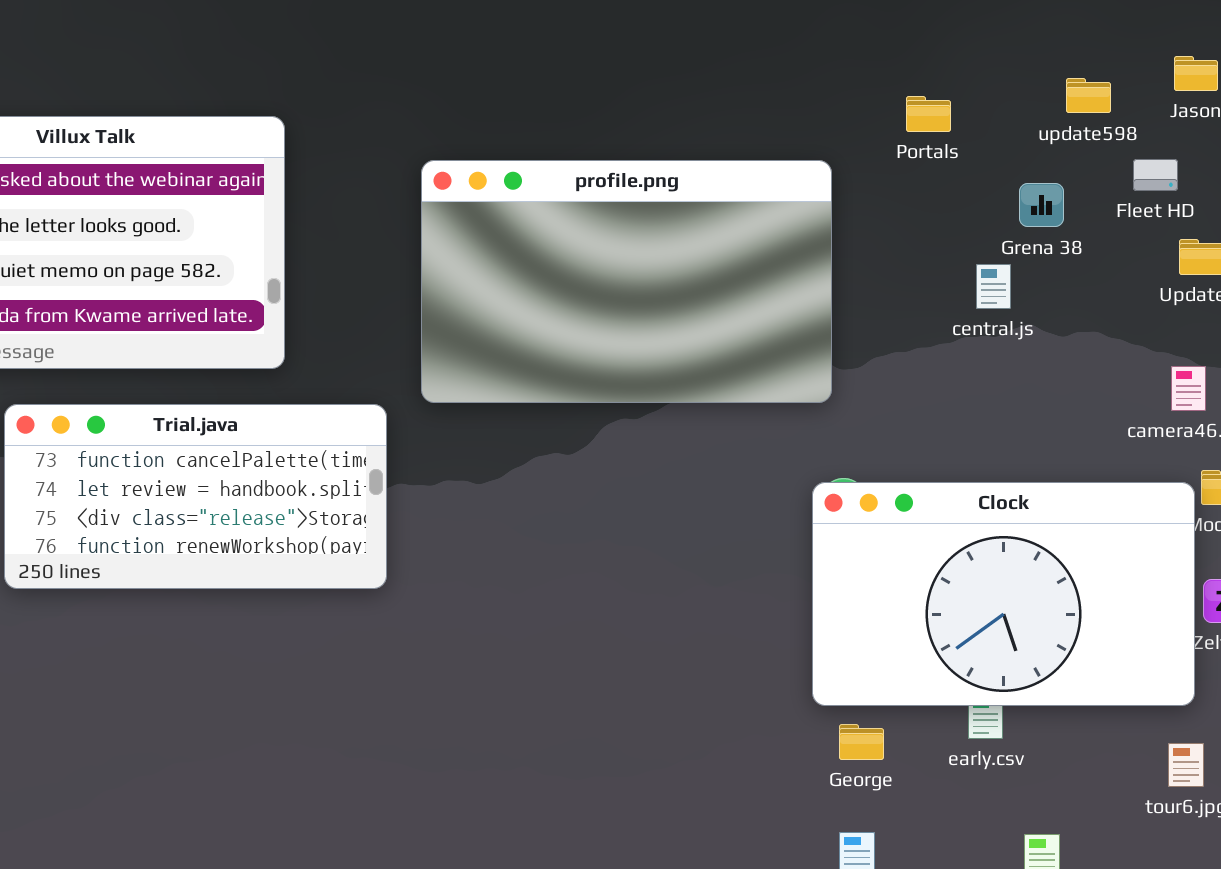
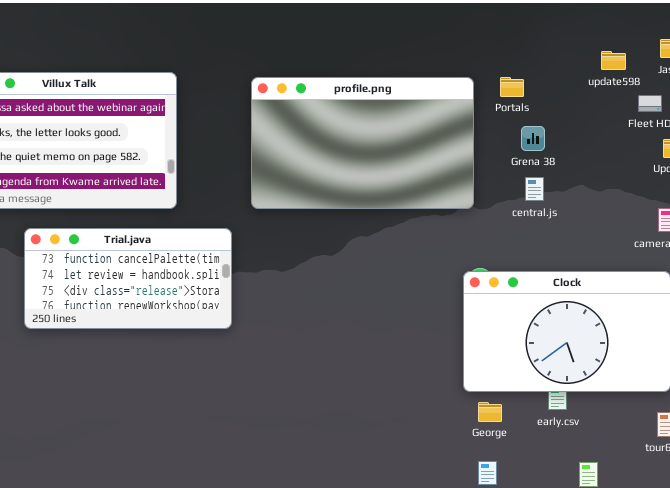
Portals: [906,96,951,132] -> [500,77,524,97], moved
profile.png: [421,160,832,403] -> [251,77,474,209], moved
Grena 38: [1019,183,1064,227] -> [521,126,545,151], moved
central.js: [976,264,1011,309] -> [525,177,544,201], moved

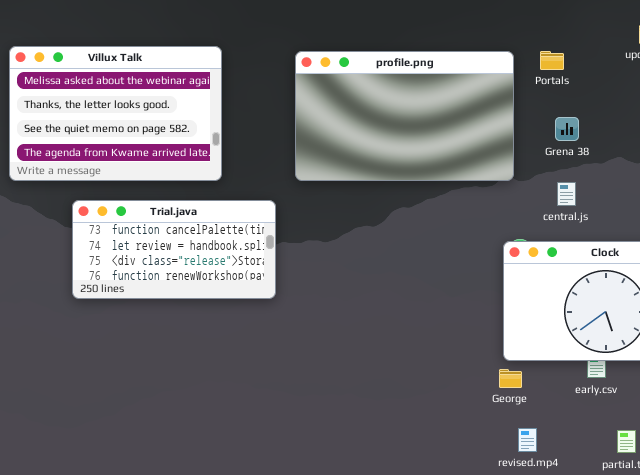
Grena 38: [521,126,545,151] -> [555,117,579,141], moved
central.js: [525,177,544,201] -> [557,182,576,206], moved
George: [478,402,502,422] -> [499,369,522,388], moved

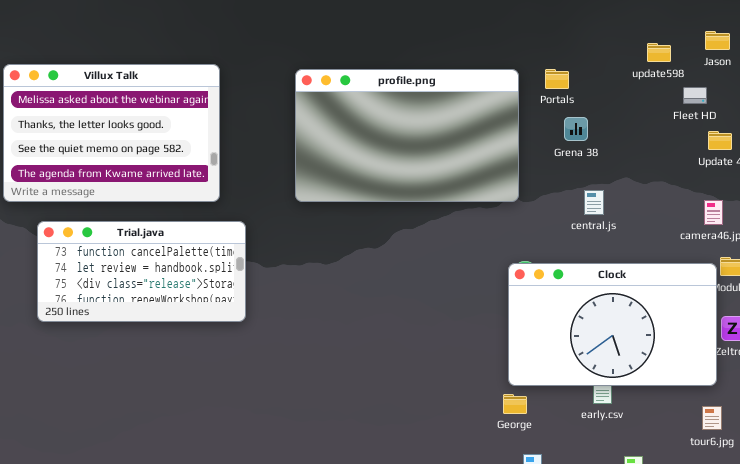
Grena 38: [555,117,579,141] -> [564,117,588,141], moved
central.js: [557,182,576,206] -> [584,190,604,215], moved
Trial.java: [72,200,276,299] -> [37,221,246,322], moved

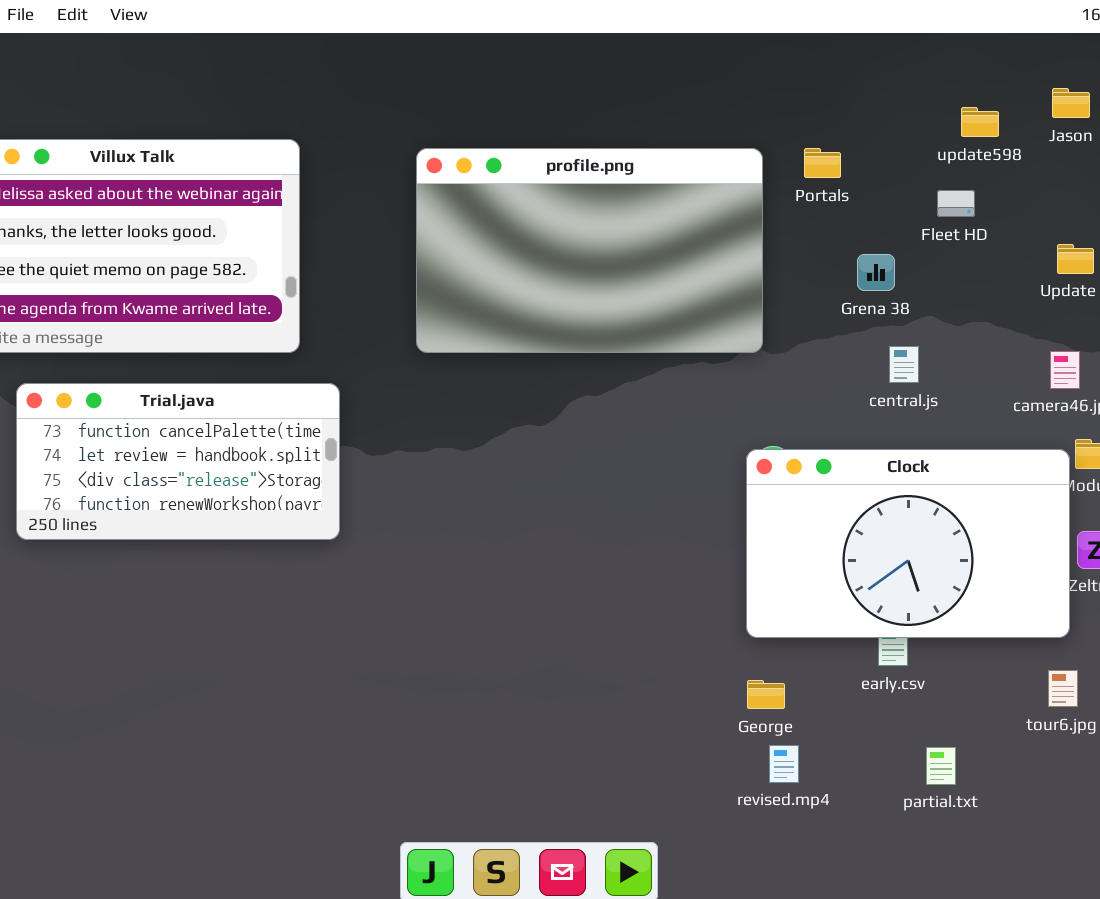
Fleet HD: [683,87,707,104] -> [937,190,975,217], moved
Grena 38: [564,117,588,141] -> [857,254,895,291], moved
central.js: [584,190,604,215] -> [889,346,919,383], moved
George: [503,394,527,414] -> [747,680,785,709], moved

